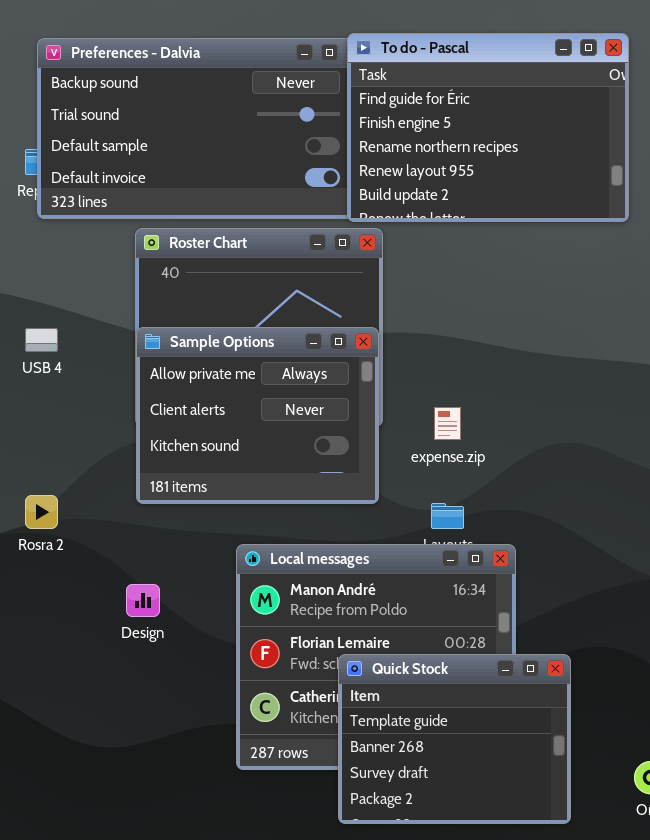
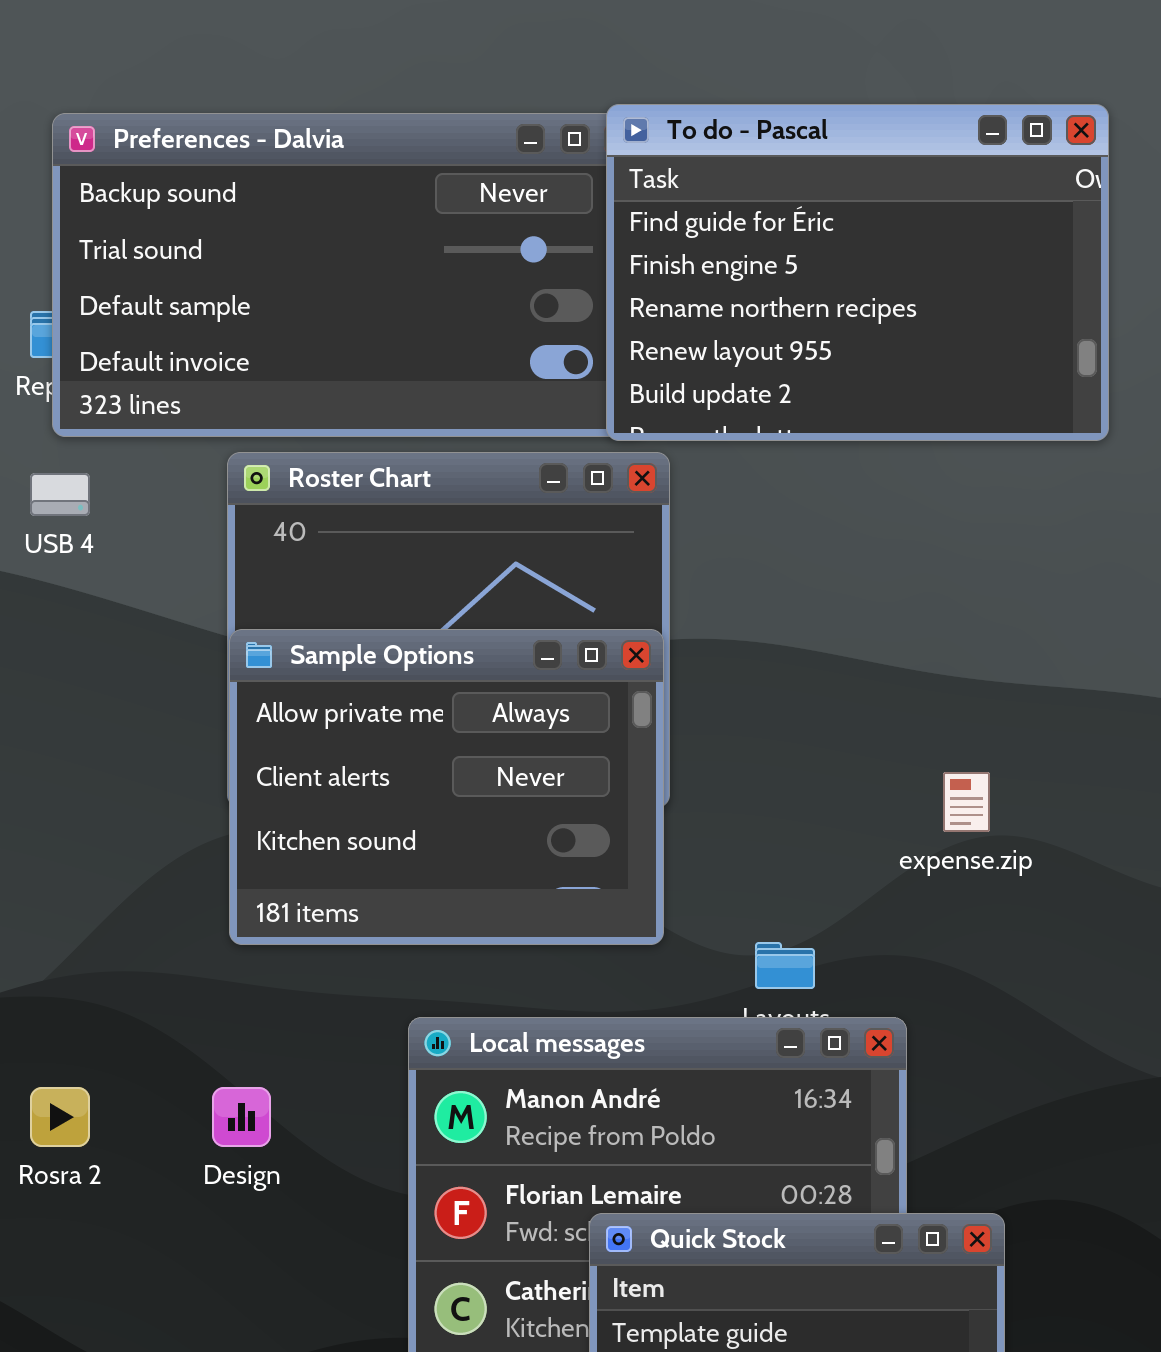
USB 4: [25,328,58,352] -> [30,473,90,516], moved
expense.zip: [434,407,461,440] -> [943,772,990,832], moved
Rosra 2: [25,495,58,529] -> [30,1087,90,1147], moved

